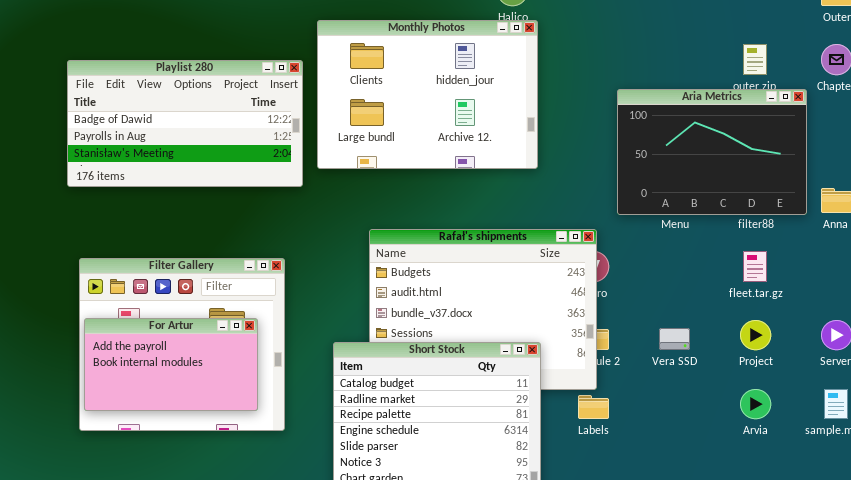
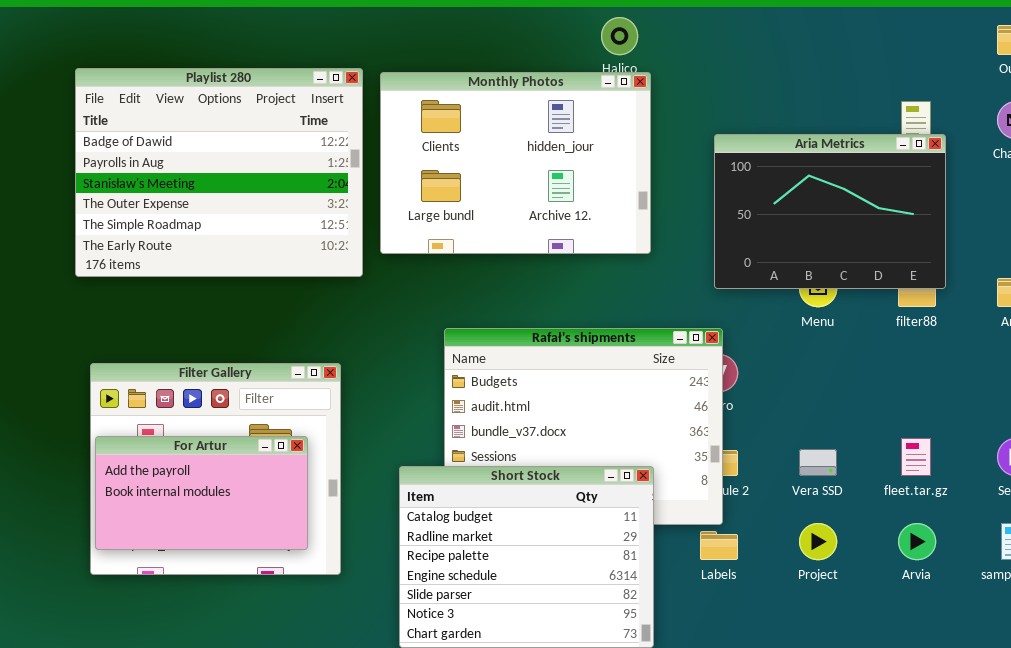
Playlist 280: [67,60,303,187] -> [75,68,363,277], resized
Aria Metrics: [617,89,807,215] -> [714,134,946,289], moved
fleet.tar.gz: [743,251,767,282] -> [901,438,931,476], moved
Project: [740,320,771,350] -> [799,523,837,560], moved

